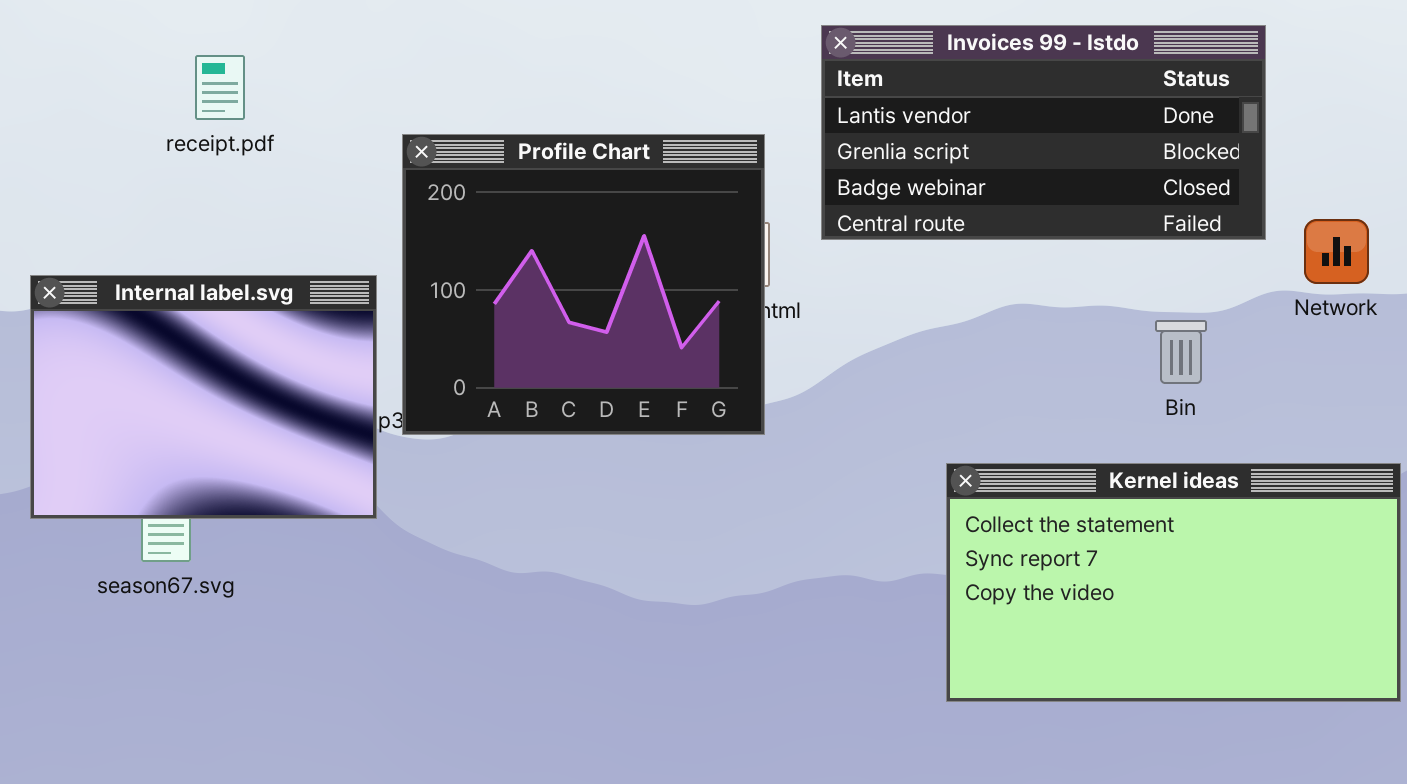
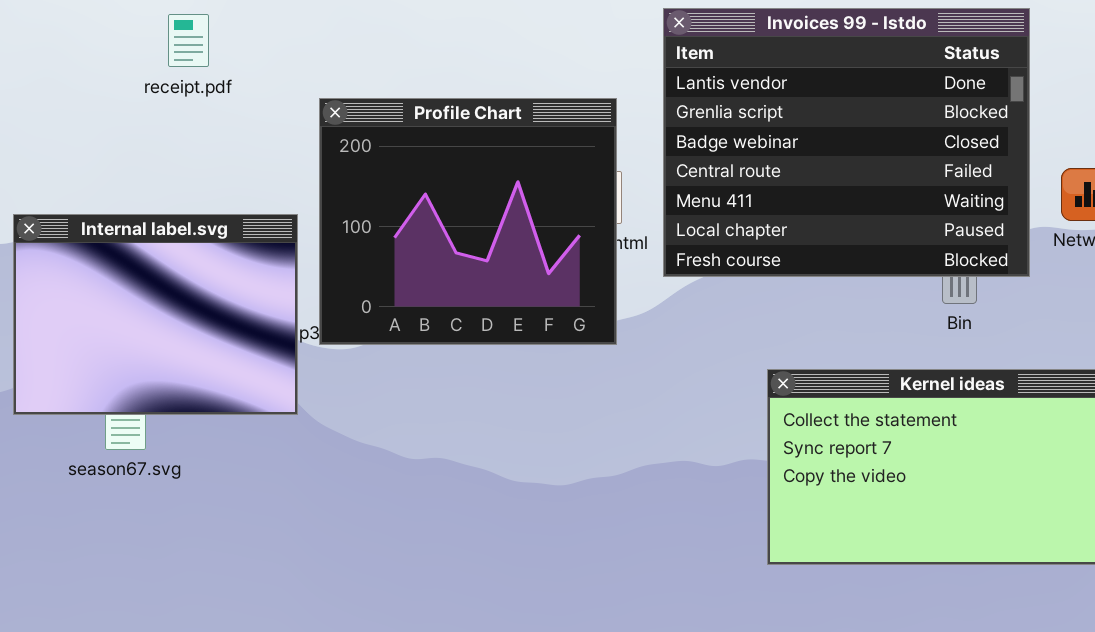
Invoices 99 - Istdo: [821,25,1266,240] -> [663,8,1030,277], resized
receipt.pdf: [195,55,245,120] -> [168,14,209,67], moved

